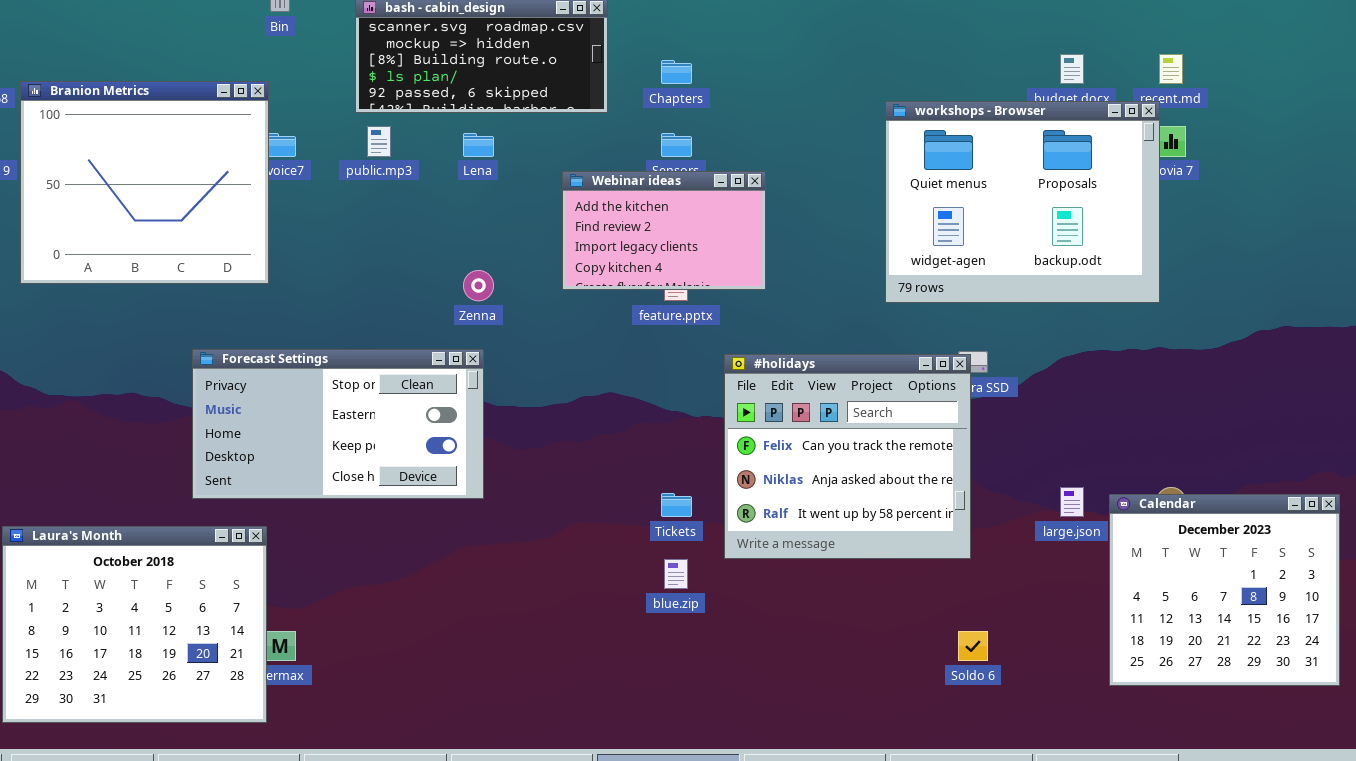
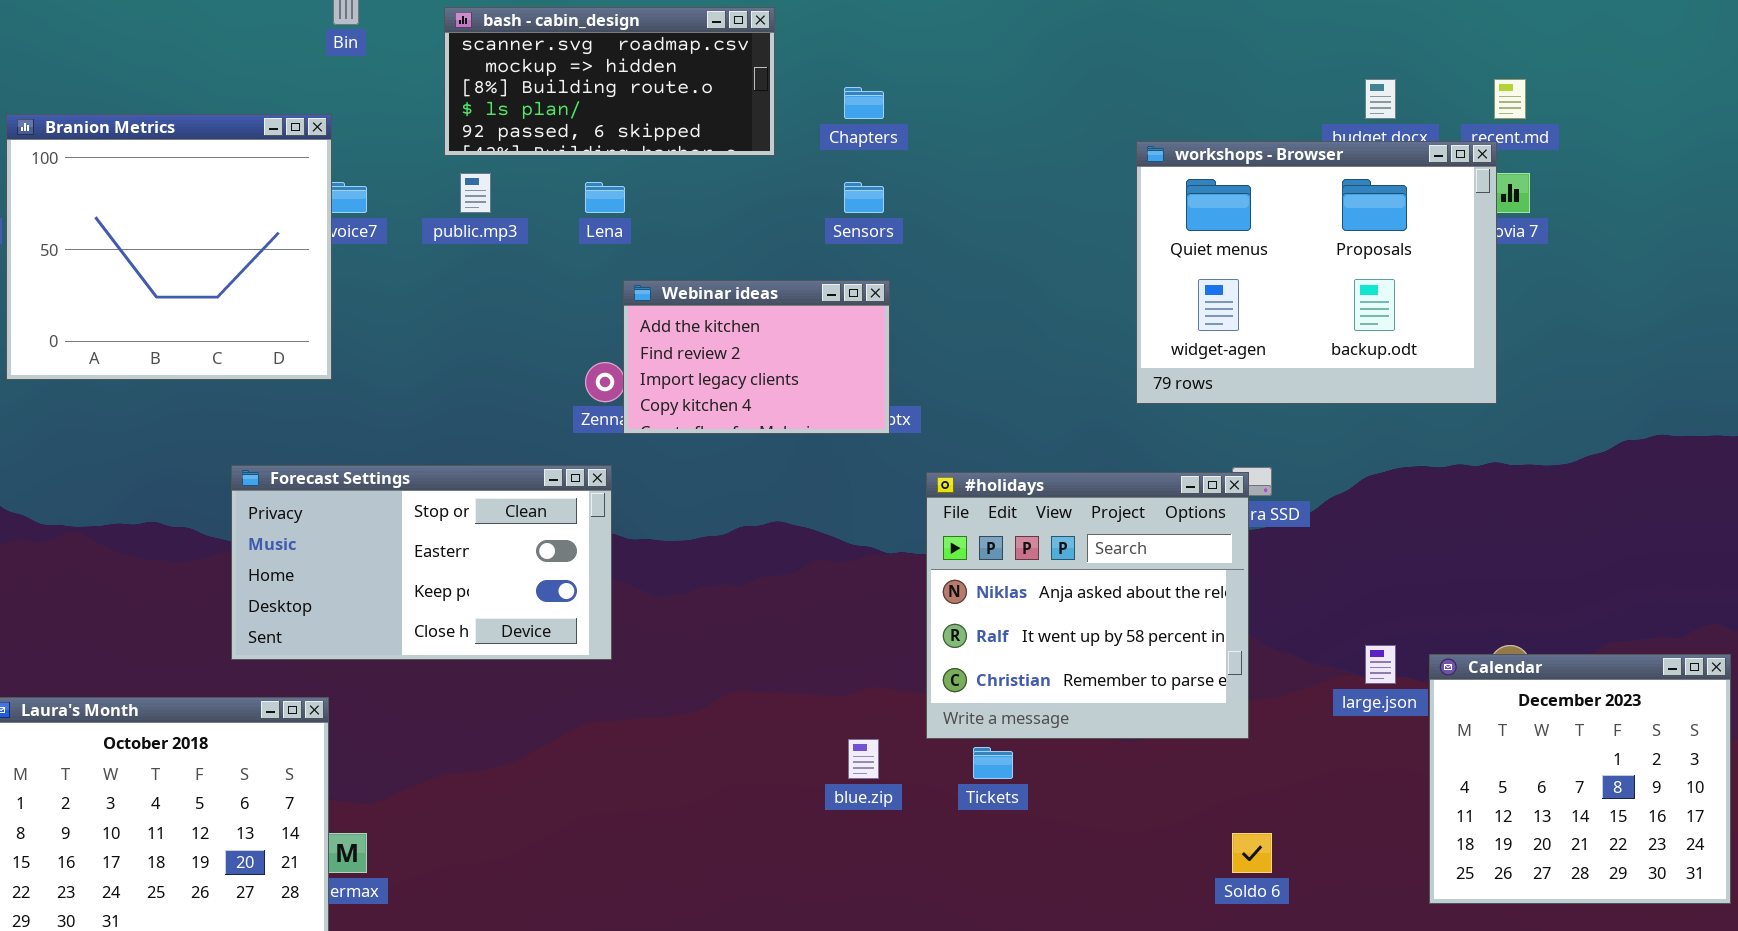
Webinar ideas: [562,171,766,290] -> [623,280,890,434], moved
#holidays: [724,354,971,559] -> [926,472,1249,739], scrolled down 1 row
Tickets: [661,493,692,517] -> [973,747,1013,779], moved

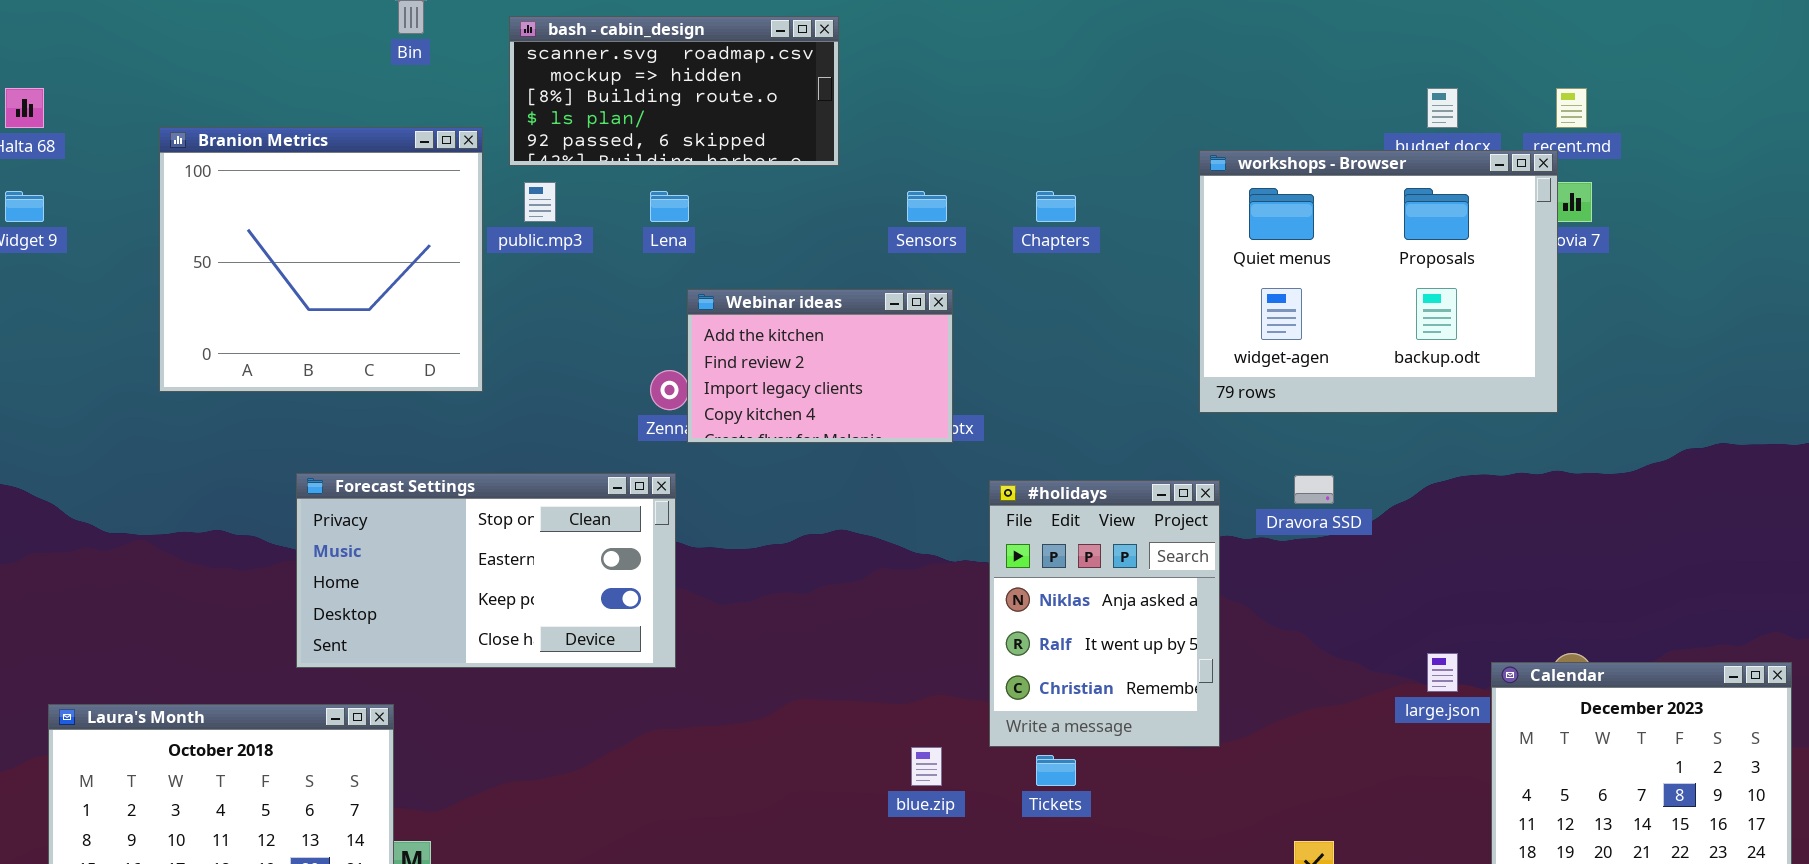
Chapters: [844,87,884,119] -> [1036,191,1076,222], moved
Branion Metrics: [6,114,332,380] -> [159,127,483,392], moved
#holidays: [926,472,1249,739] -> [989,480,1220,747], resized

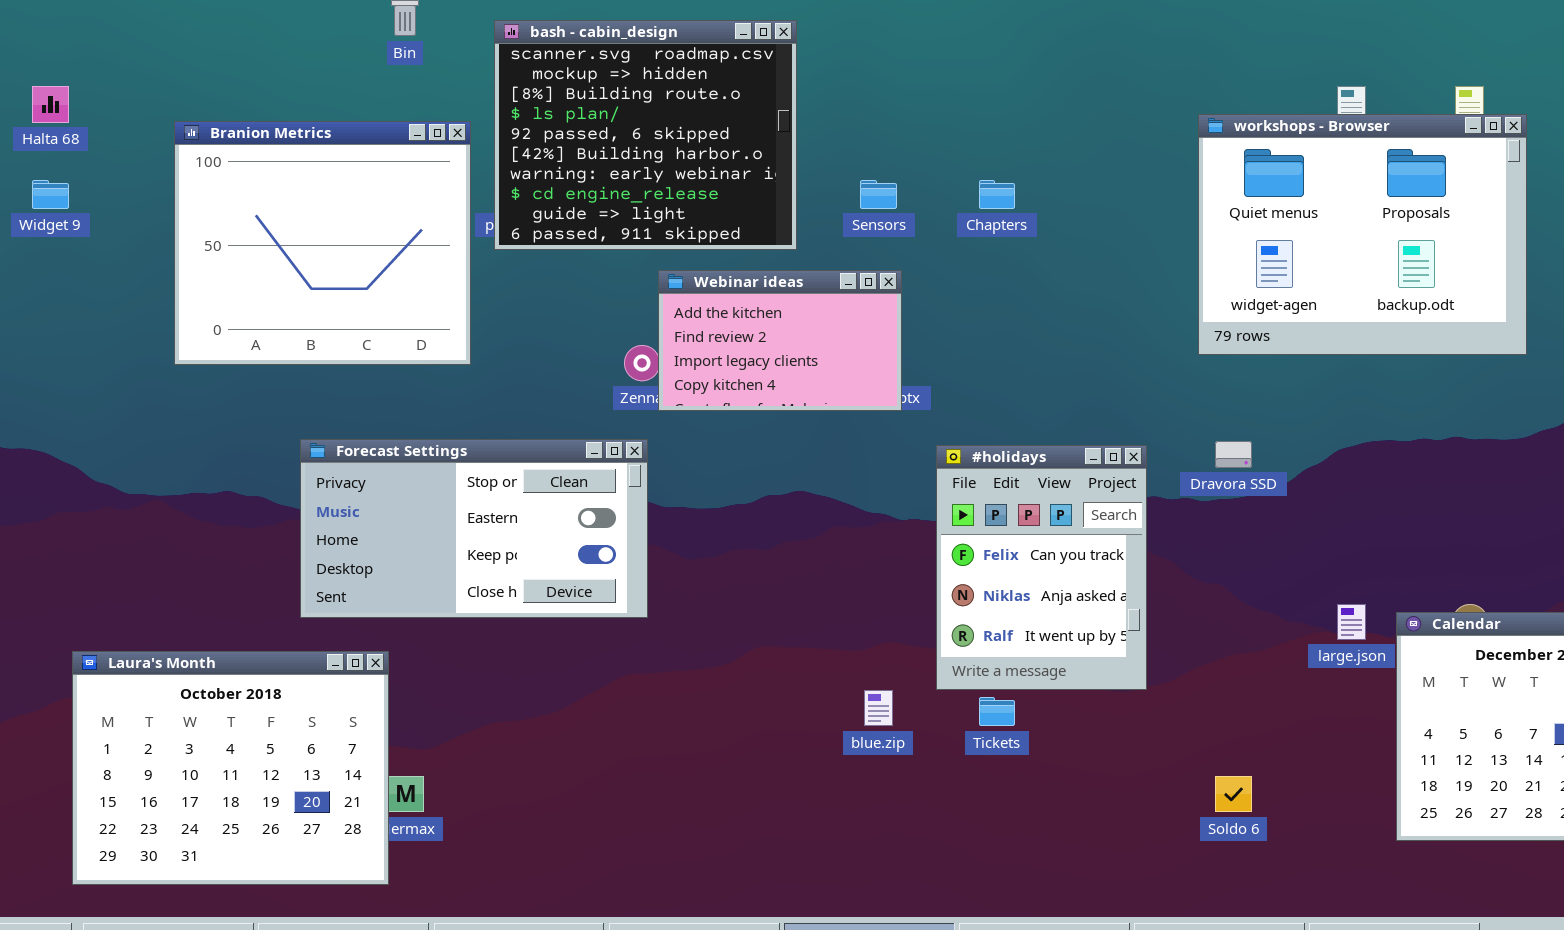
bash - cabin_design: [509,16,839,166] -> [494,20,797,250], resized
workshops - Browser: [1199,150,1558,413] -> [1198,114,1527,355], moved
#holidays: [989,480,1220,747] -> [936,445,1147,690], scrolled up 1 row

